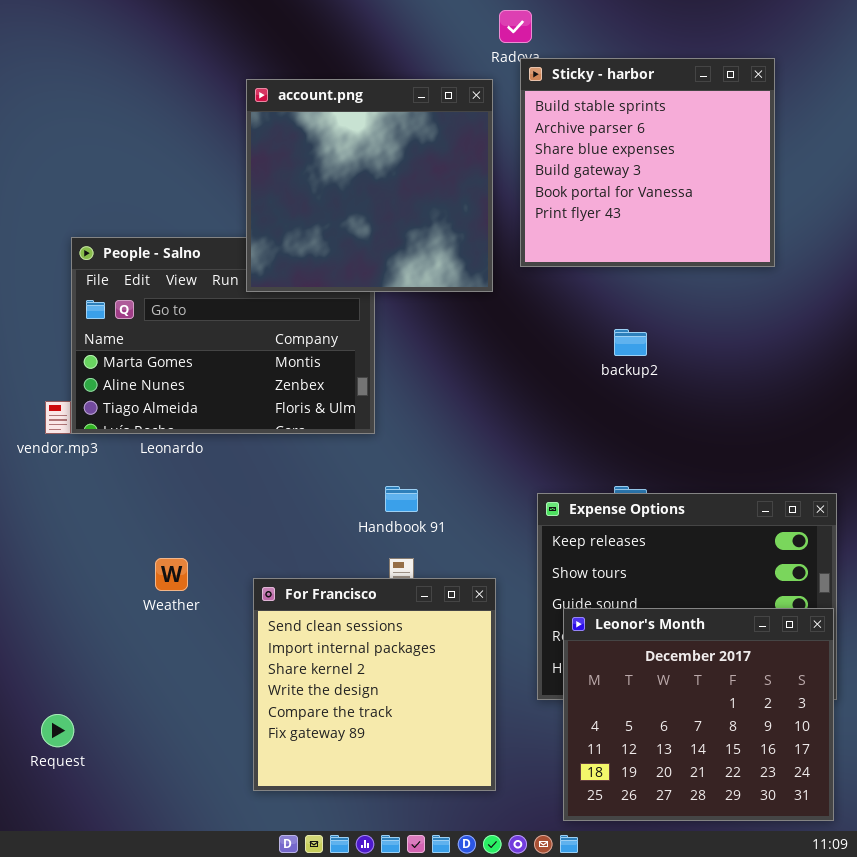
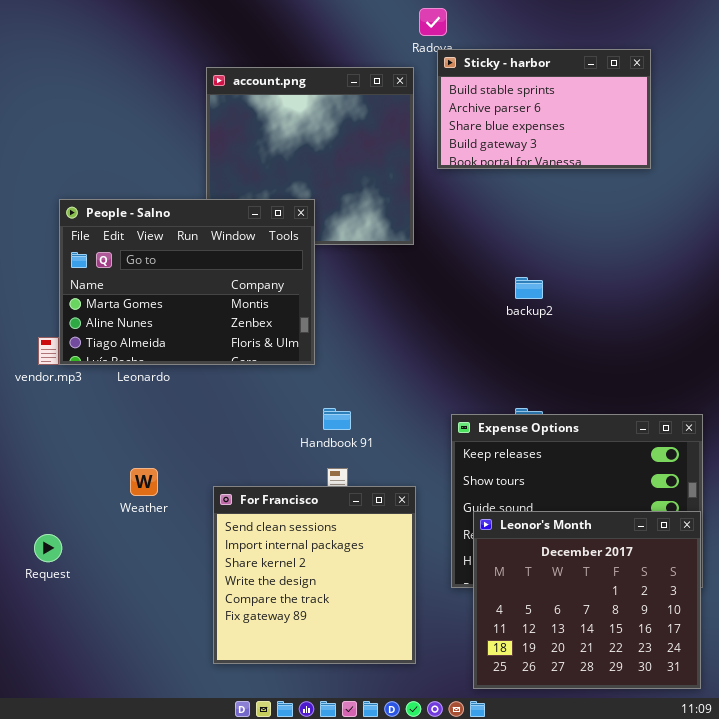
Sticky - harbor: [520,58,775,267] -> [437,49,651,169], resized
People - Salno: [71,237,375,434] -> [59,199,315,365], raised
Request: [41,714,74,747] -> [34,534,62,562], moved

